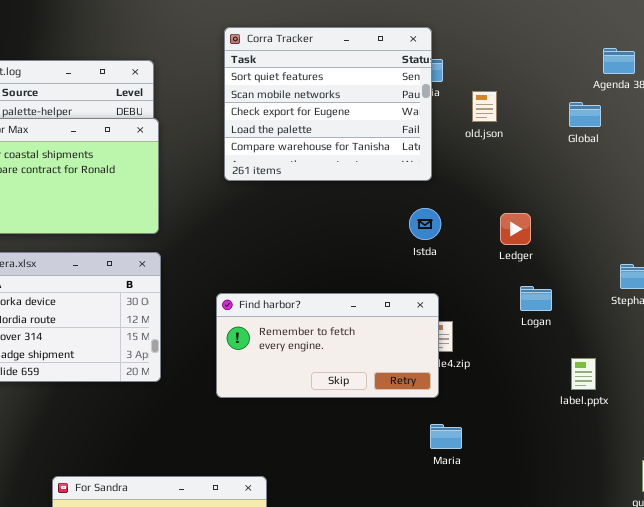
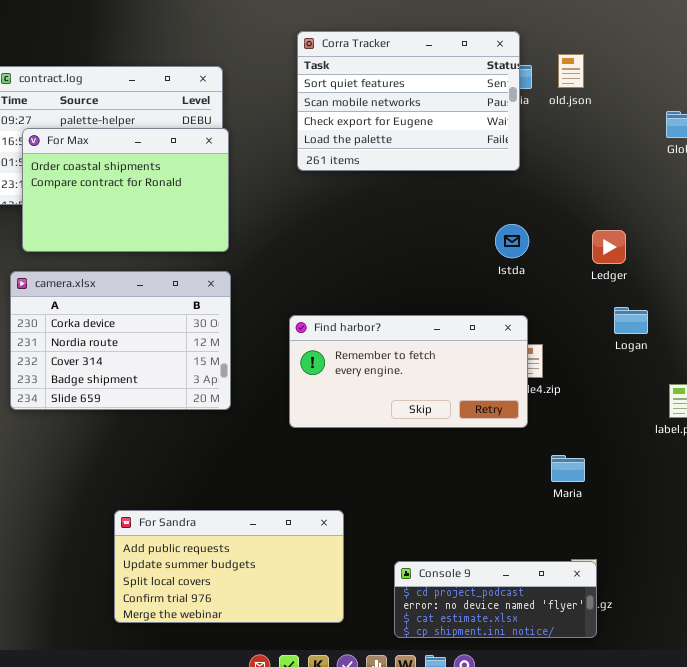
Corra Tracker: [224,27,432,181] -> [297,31,520,171], resized
old.json: [472,91,497,122] -> [558,54,584,88], moved
Maria: [430,424,462,449] -> [551,455,585,482], moved

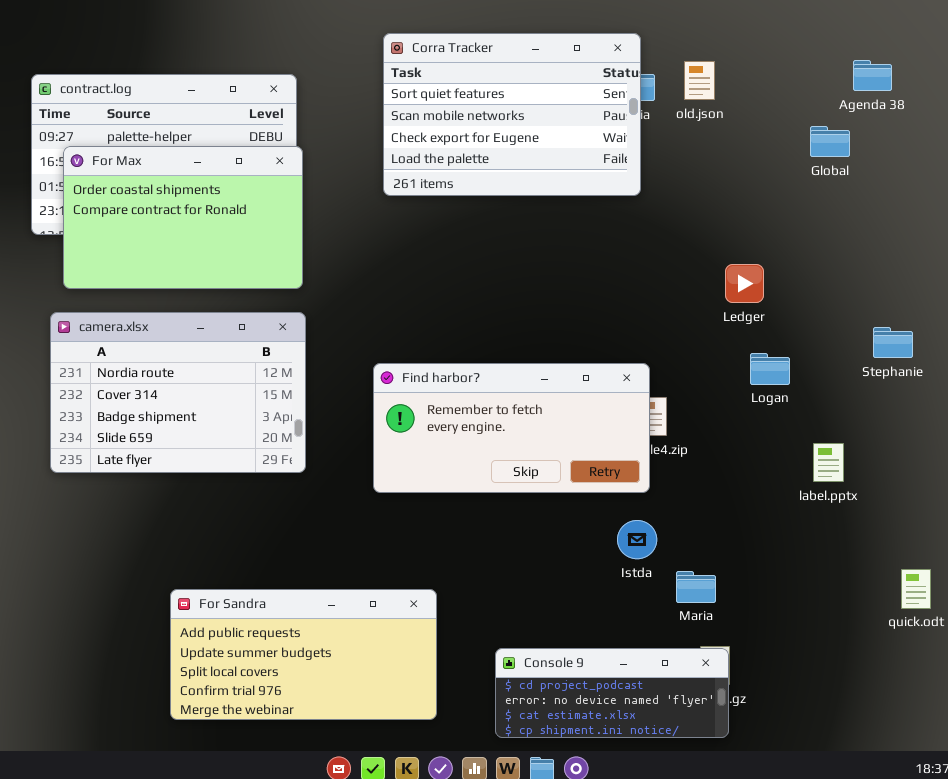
Istda: [495,224,529,258] -> [617,520,657,559], moved
camera.xlsx: [10,271,231,410] -> [50,312,306,473], scrolled down 1 row
Maria: [551,455,585,482] -> [676,571,716,603], moved

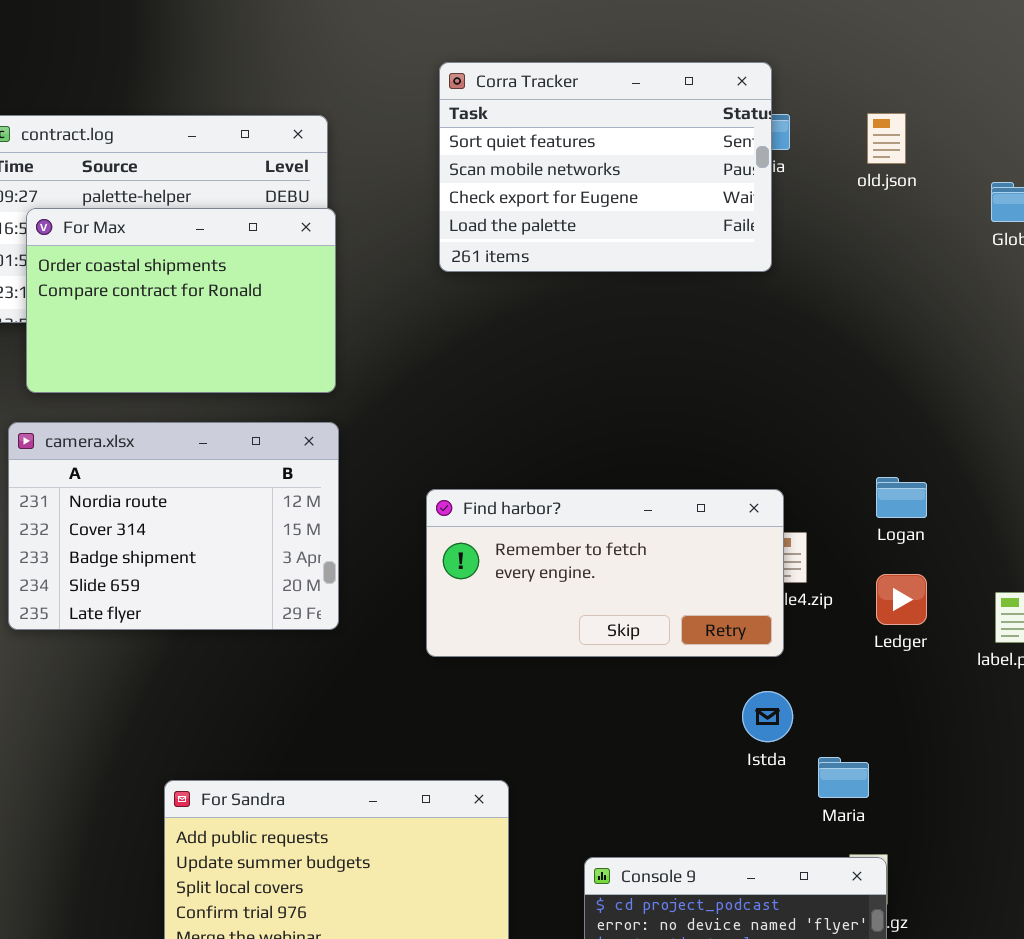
old.json: [684,61,715,100] -> [867,113,906,164], moved
Ledger: [725,264,764,303] -> [876,574,927,625], moved
Logan: [750,353,790,385] -> [876,477,927,518], moved

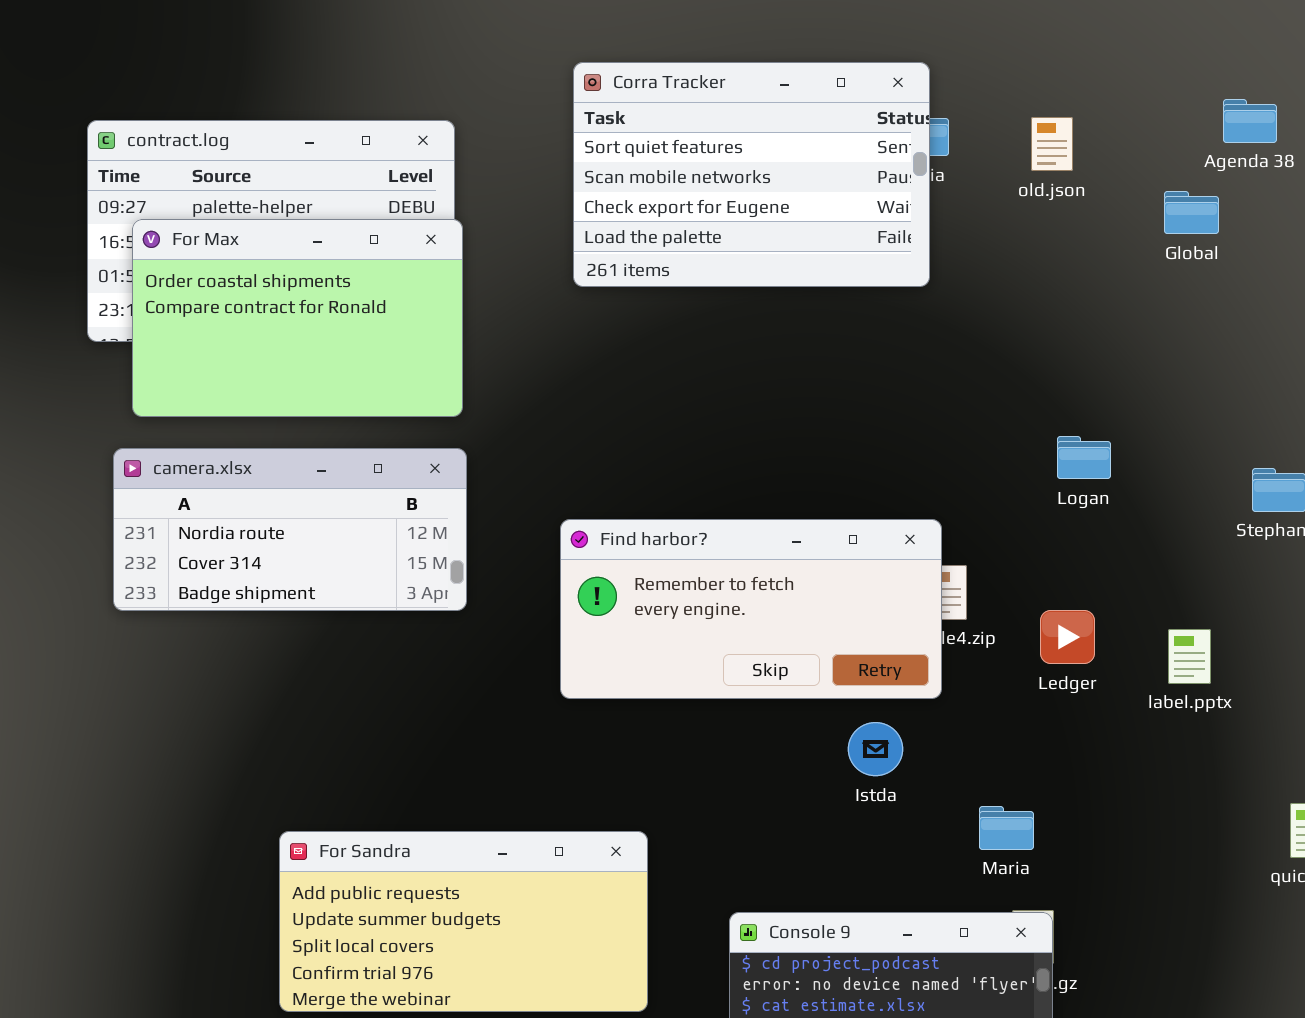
camera.xlsx: [8,422,339,630] -> [113,448,467,611], resized
Logan: [876,477,927,518] -> [1057,436,1111,479], moved
Istda: [742,691,793,742] -> [848,722,903,776], moved

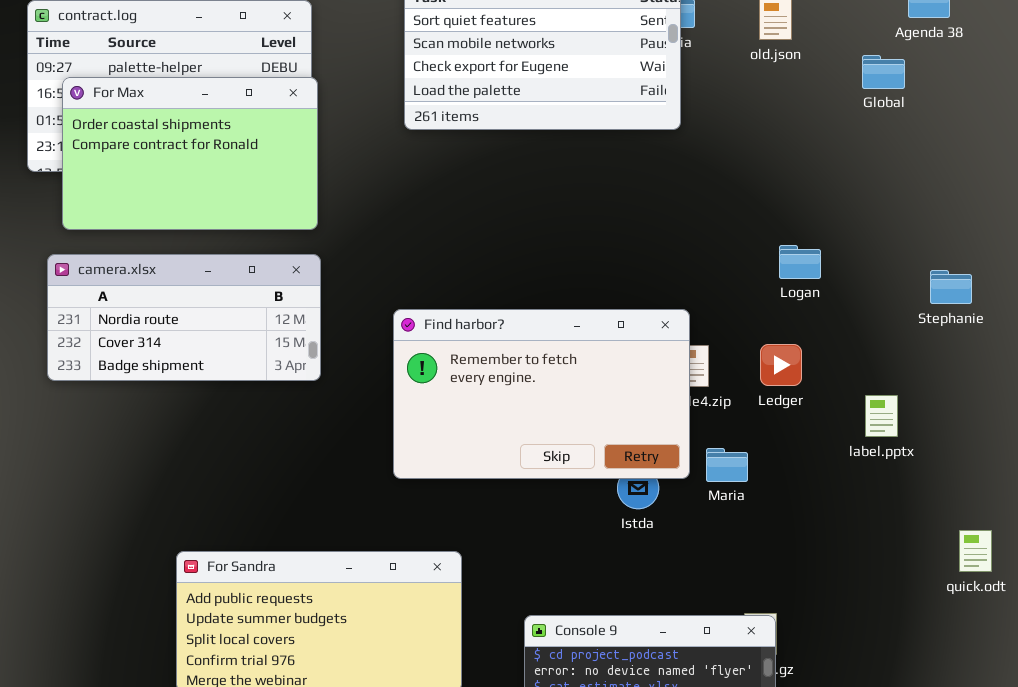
Find harbor?: [560,519,942,699] -> [393,309,690,479], resized
Ledger: [1040,610,1095,664] -> [760,344,802,386], moved
Maria: [979,806,1034,850] -> [706,448,748,482], moved

